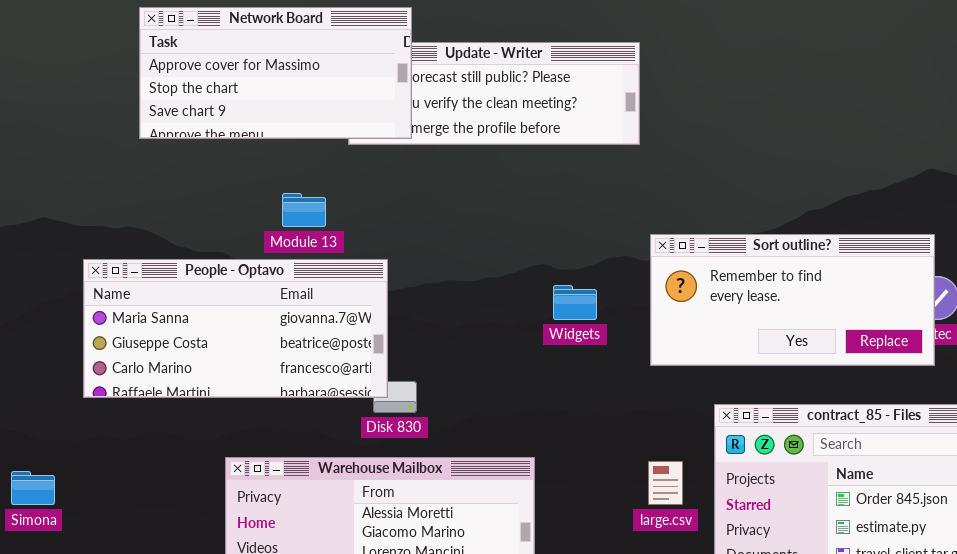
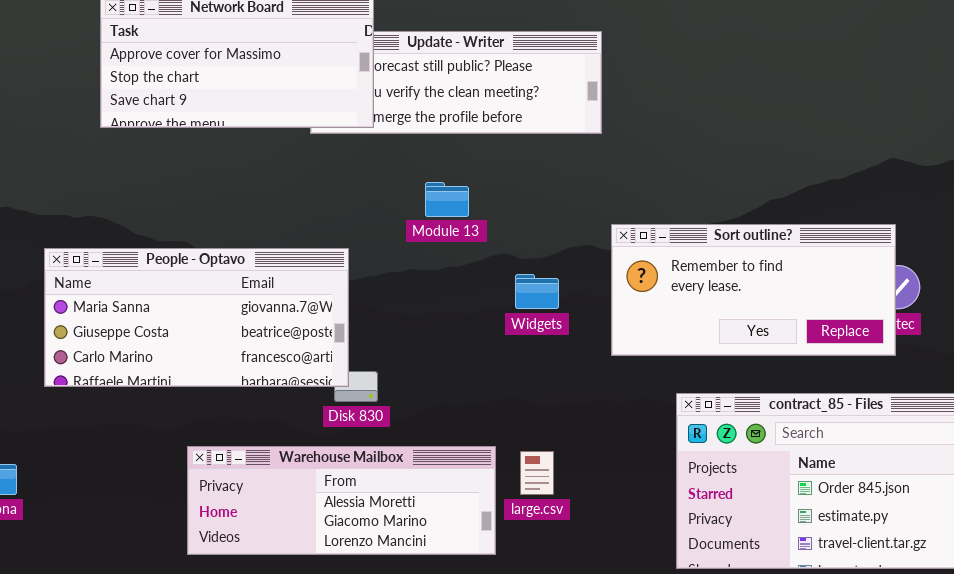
Module 13: [282,193,326,227] -> [425,182,469,217], moved
large.csv: [648,461,683,505] -> [520,451,554,495], moved

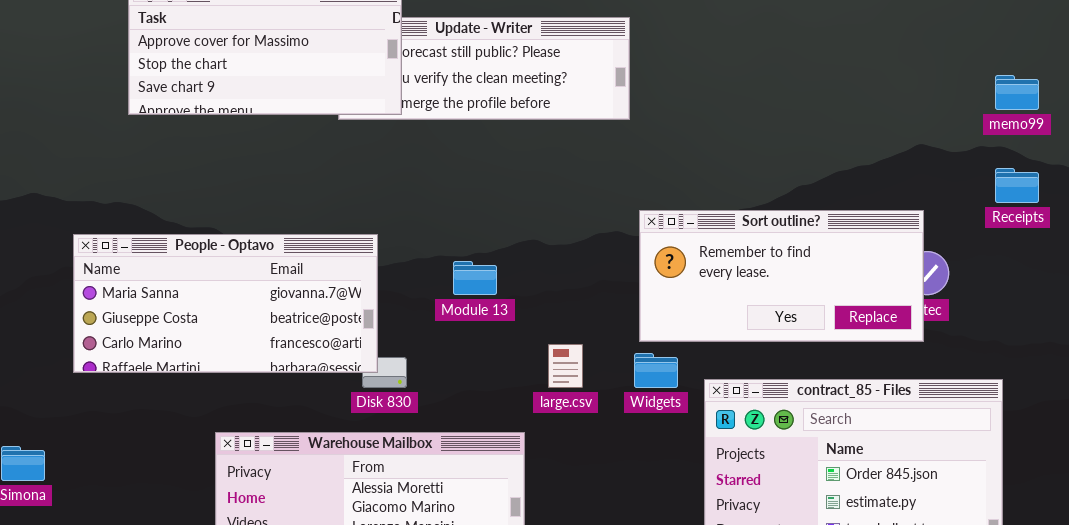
Module 13: [425,182,469,217] -> [453,261,497,295], moved
Widgets: [515,274,559,309] -> [634,353,678,388], moved
large.csv: [520,451,554,495] -> [548,344,583,388], moved

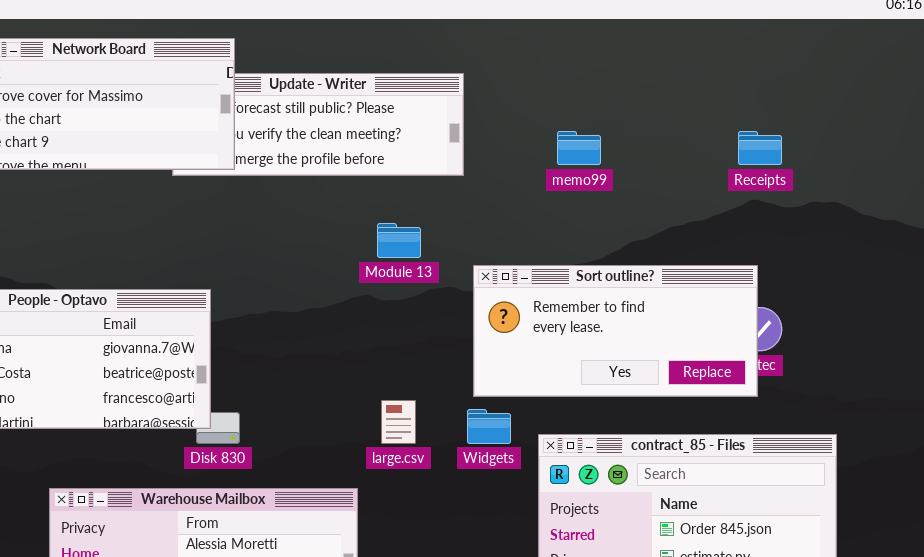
memo99: [995,75,1039,110] -> [557,131,601,165], moved
Receipts: [995,168,1039,203] -> [738,131,782,165], moved
Module 13: [453,261,497,295] -> [377,223,421,258], moved

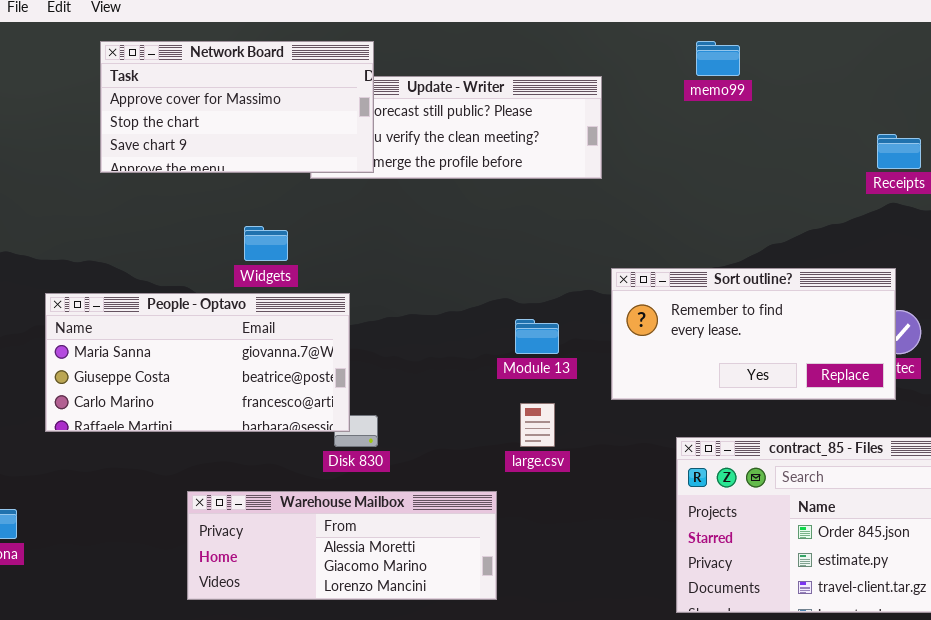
memo99: [557,131,601,165] -> [696,41,740,76], moved
Module 13: [377,223,421,258] -> [515,319,559,354], moved
Widgets: [467,409,511,444] -> [244,226,288,261], moved

